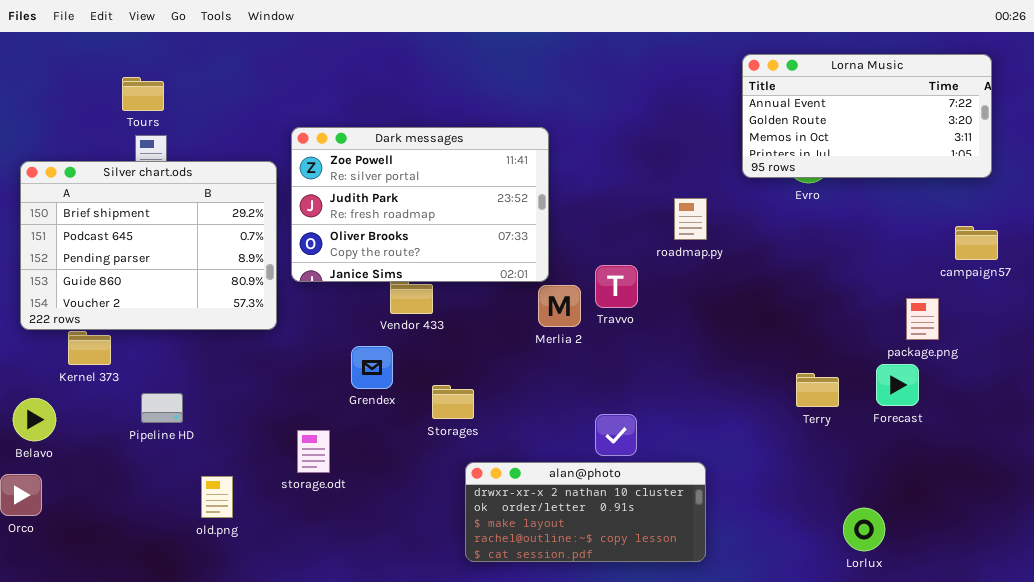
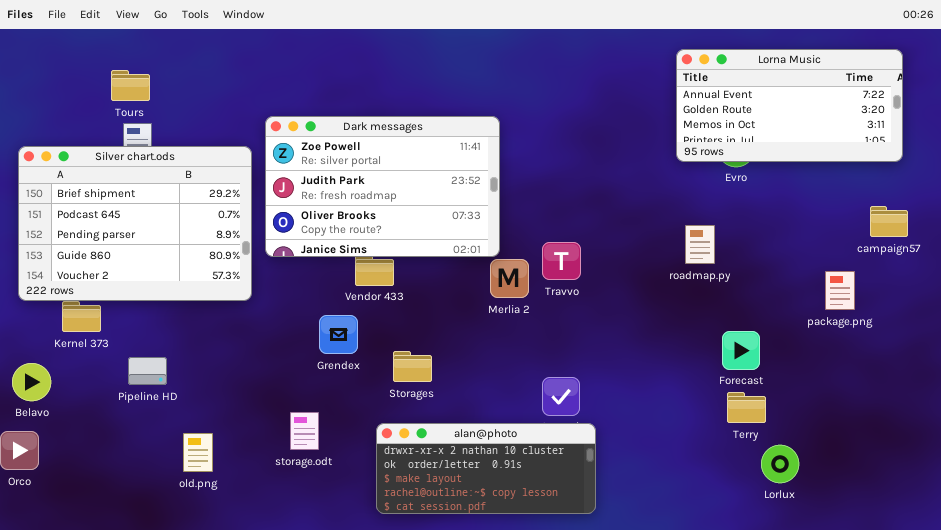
roadmap.py: [674,198,707,240] -> [685,225,715,264], moved
Forecast: [876,364,919,406] -> [722,331,760,370], moved
Terry: [796,373,839,407] -> [727,392,766,423], moved
storage.odt: [297,430,330,473] -> [290,412,319,450], moved
alan@photo: [465,462,706,562] -> [376,423,596,514], moved
Lorlux: [843,508,885,551] -> [761,445,799,483], moved

